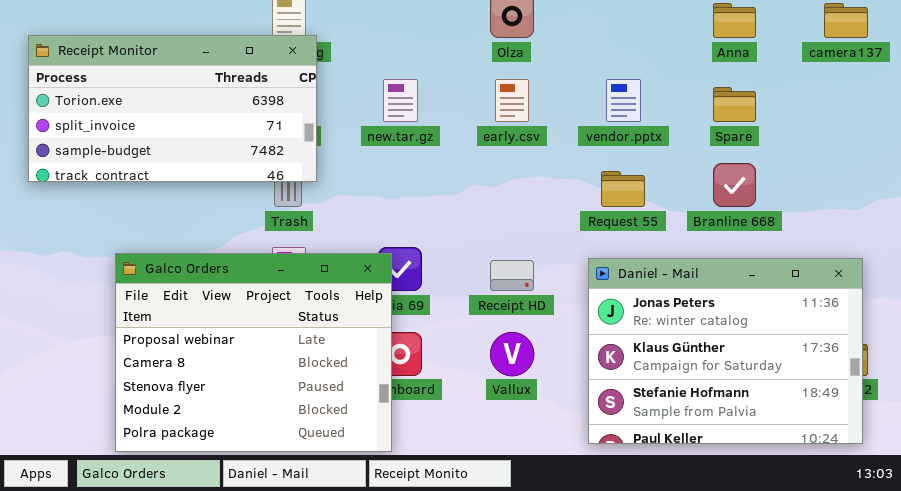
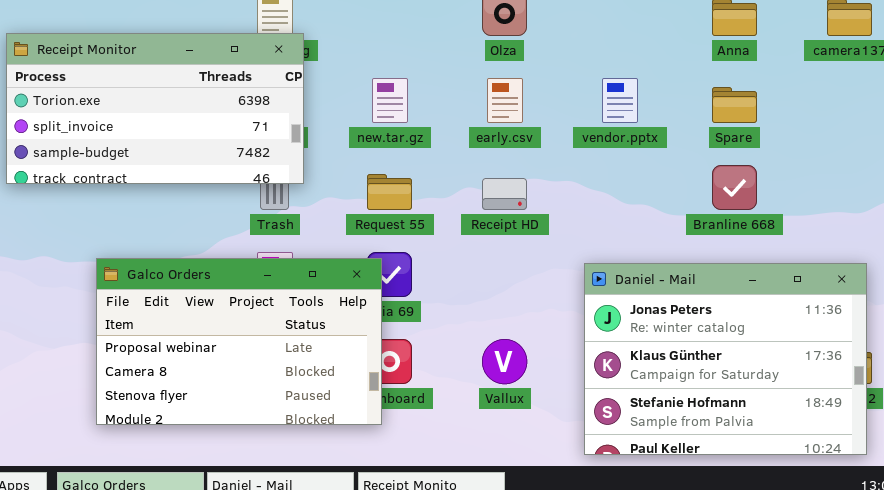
Request 55: [601,171,645,207] -> [367,174,412,210], moved
Galco Orders: [115,253,392,452] -> [96,258,382,425], resized
Receipt HD: [490,260,534,291] -> [482,178,527,210], moved

